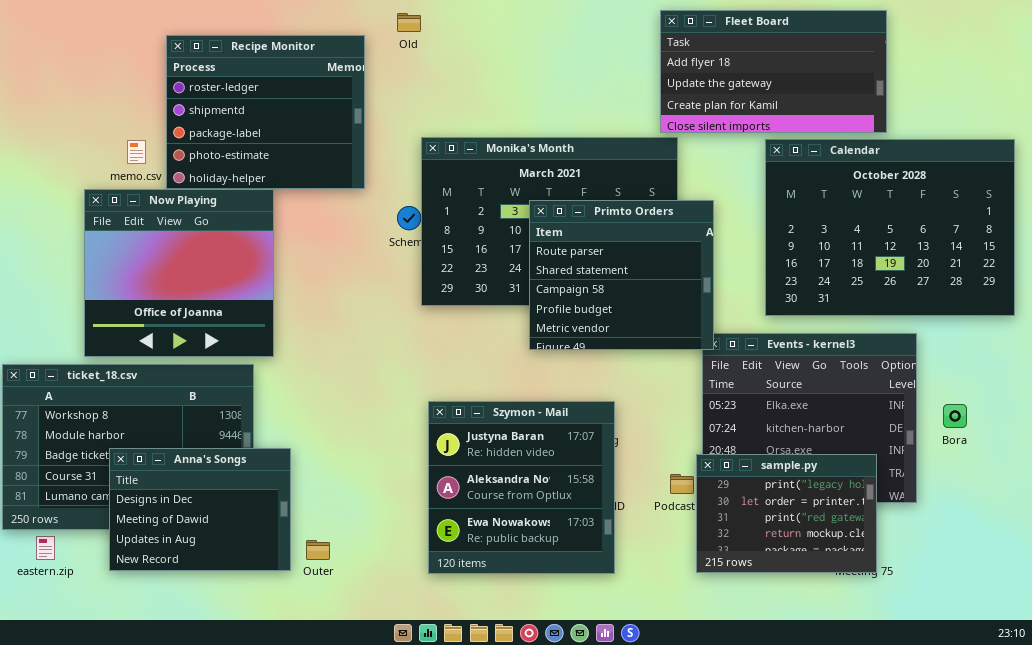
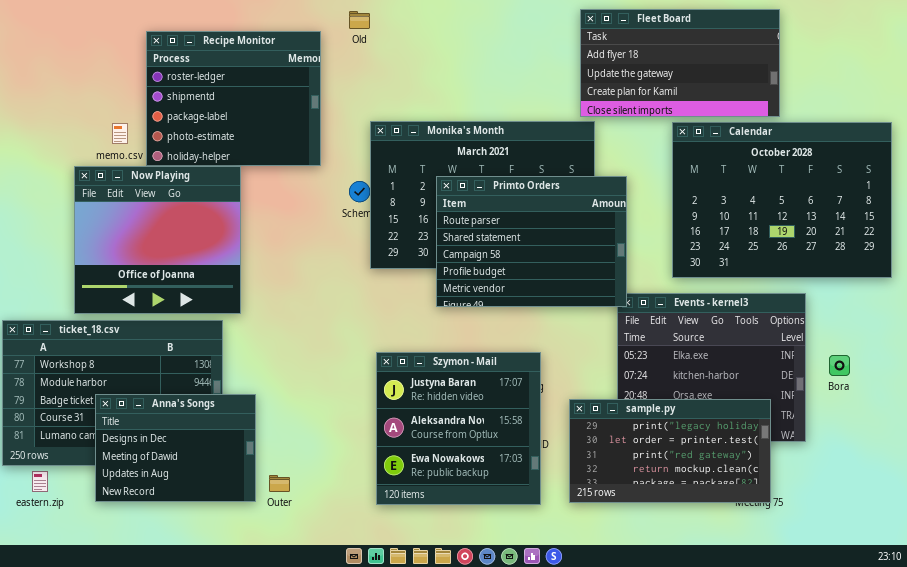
Primto Orders: [529,200,714,350] -> [436,176,627,307], resized
sample.py: [696,454,877,573] -> [569,399,771,503], resized

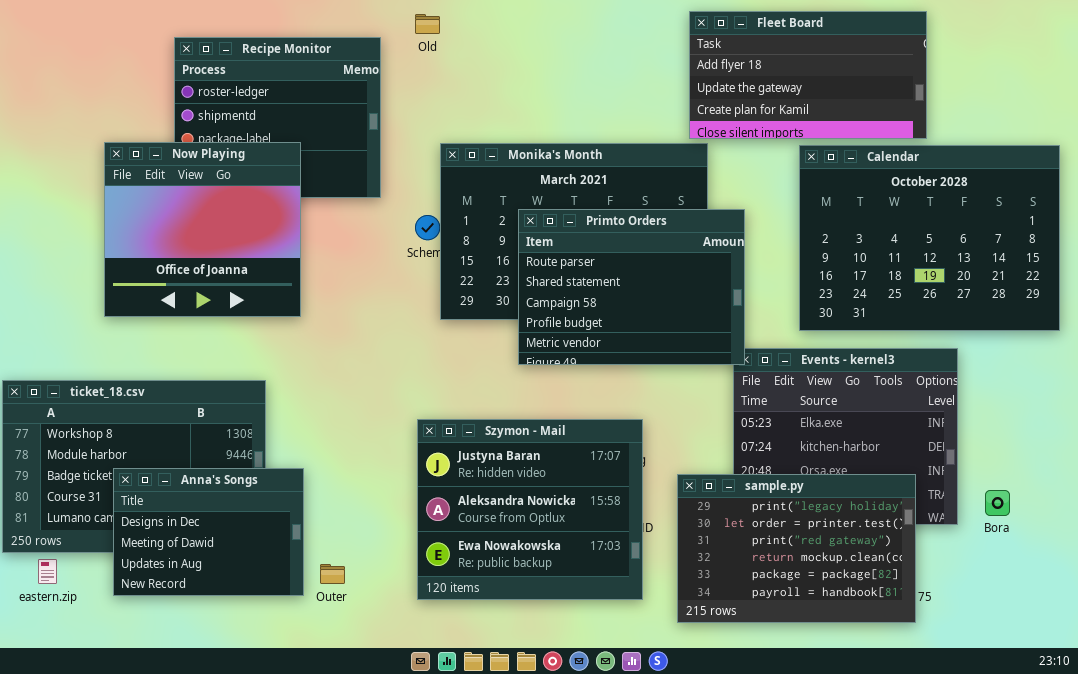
Now Playing: [74,166,241,314] -> [104,142,301,317], moved
Szymon - Mail: [376,352,541,505] -> [417,419,643,600], resized
Bora: [829,355,850,376] -> [985,490,1010,516], moved
sample.py: [569,399,771,503] -> [677,474,916,623], resized

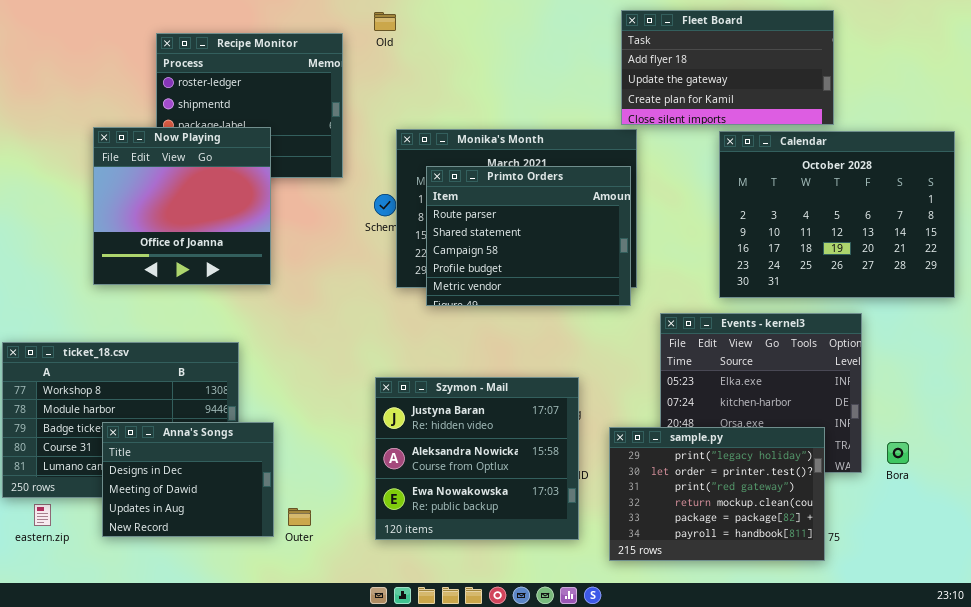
Primto Orders: [518,209,745,365] -> [426,166,631,306], moved

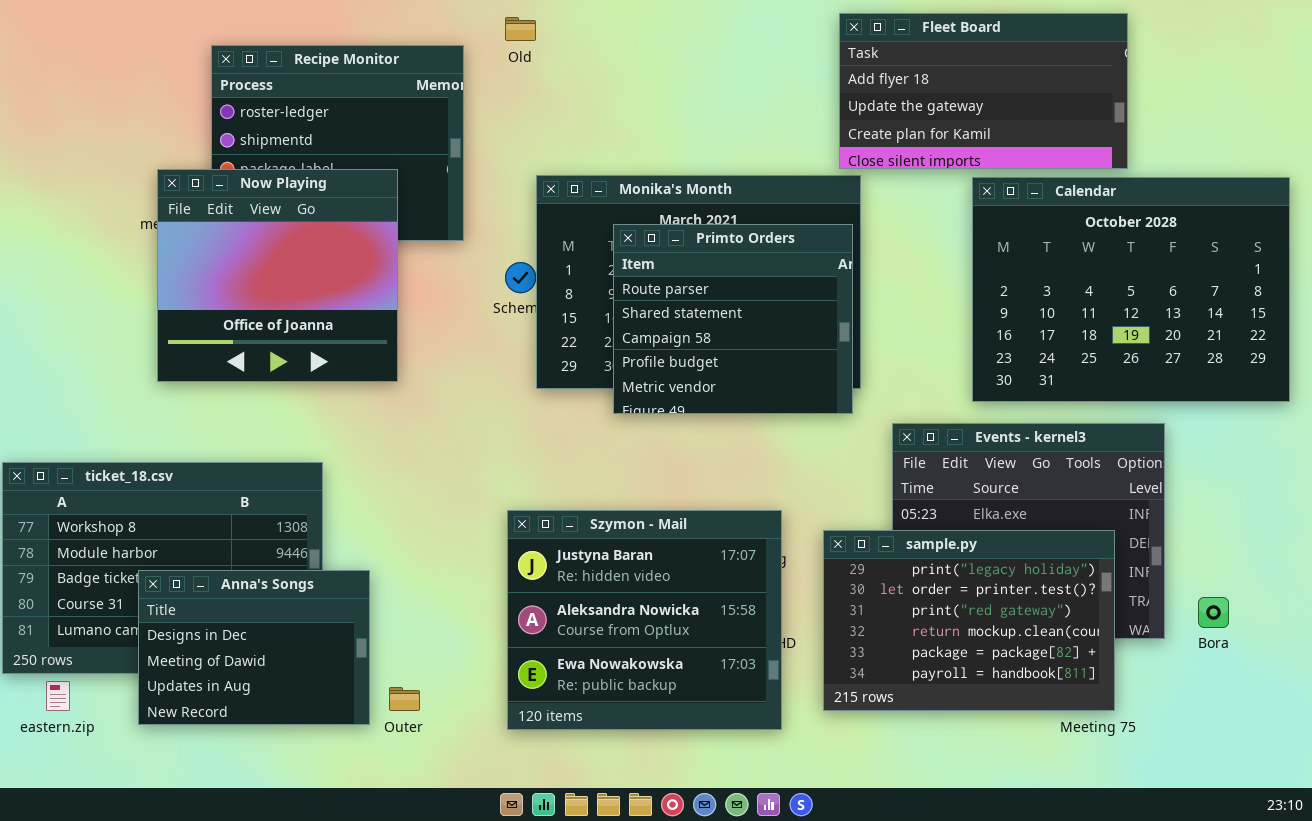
Now Playing: [93,127,271,285] -> [157,169,398,382], moved
Primto Orders: [426,166,631,306] -> [613,224,853,414], resized
sample.py: [609,427,825,561] -> [823,530,1115,711], moved

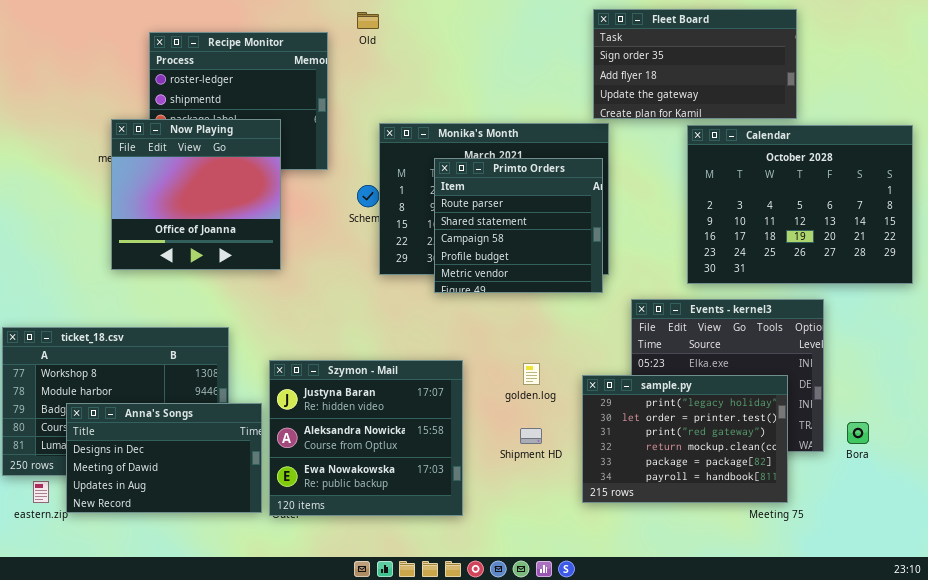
Fleet Board: [839,13,1128,169] -> [593,9,797,119], scrolled up 1 row
Szymon - Mail: [507,510,782,730] -> [269,360,463,516], moved
Anna's Songs: [138,570,370,725] -> [66,403,262,513], resized

